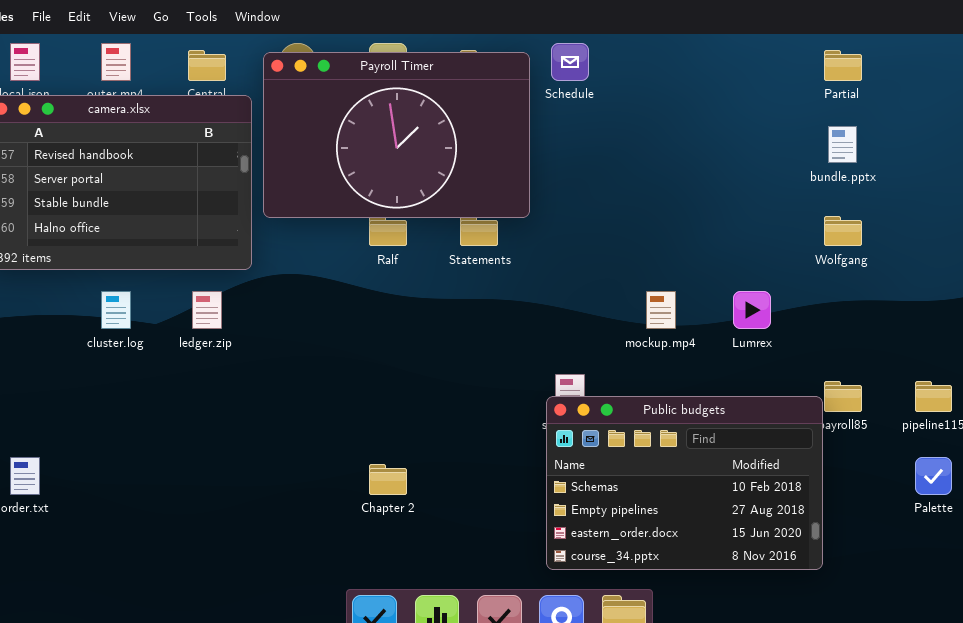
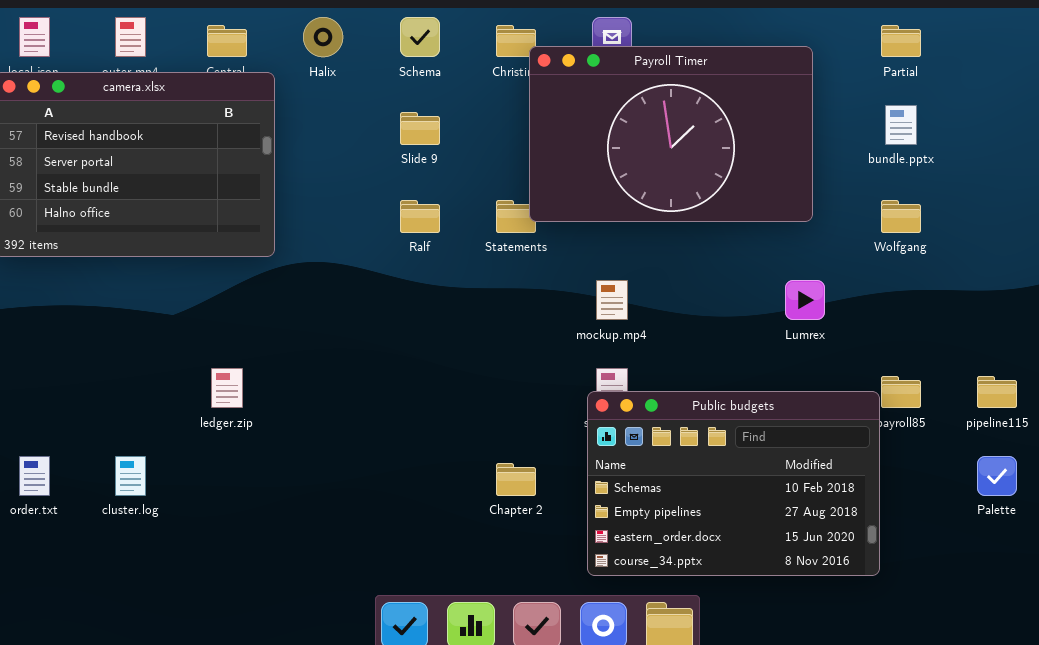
Payroll Timer: [263,52,530,218] -> [529,46,813,222], moved
cluster.log: [101,291,131,329] -> [115,456,146,496], moved
ledger.zip: [192,291,222,329] -> [211,368,243,408], moved
mockup.mp4: [646,291,676,329] -> [596,280,628,320], moved
Chapter 2: [369,464,407,495] -> [496,463,536,496], moved

